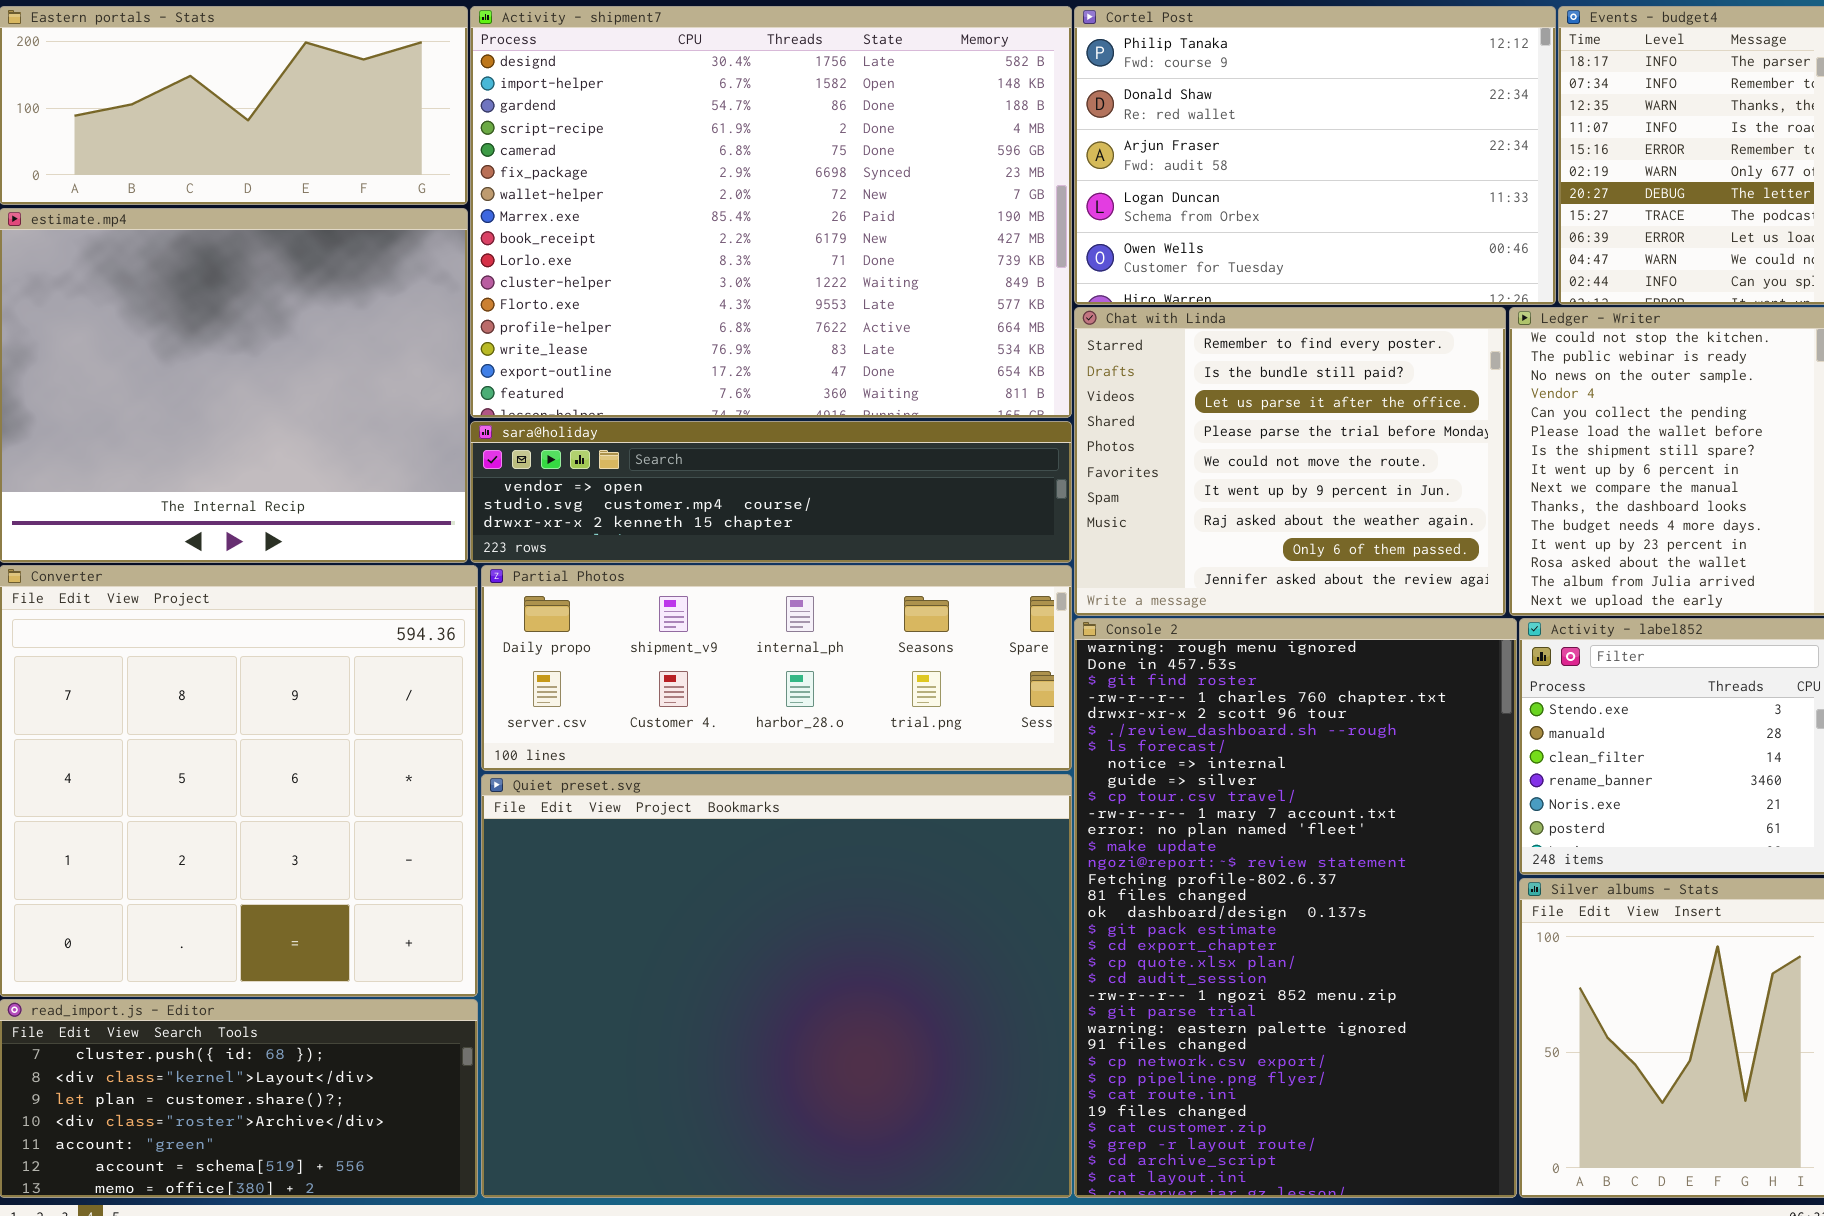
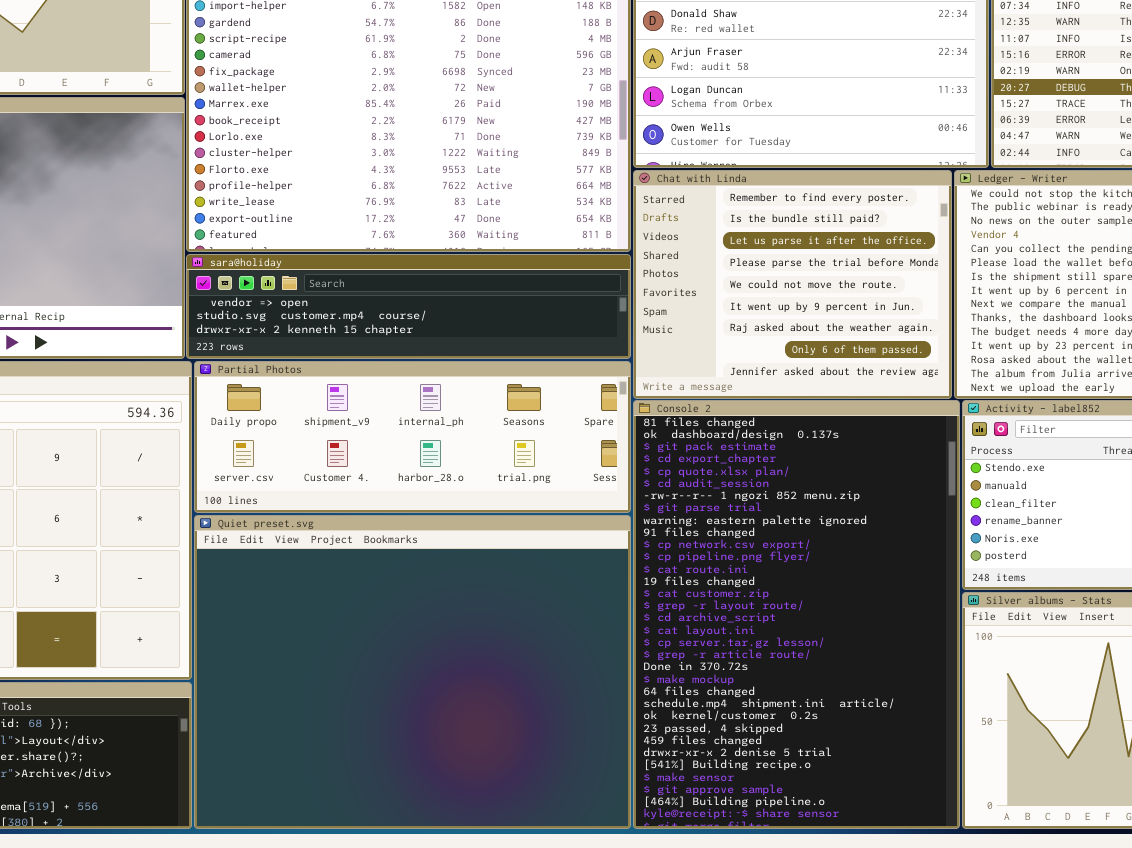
Console 2: [1074,618,1517,1198] -> [633,400,960,829], scrolled down 15 rows

